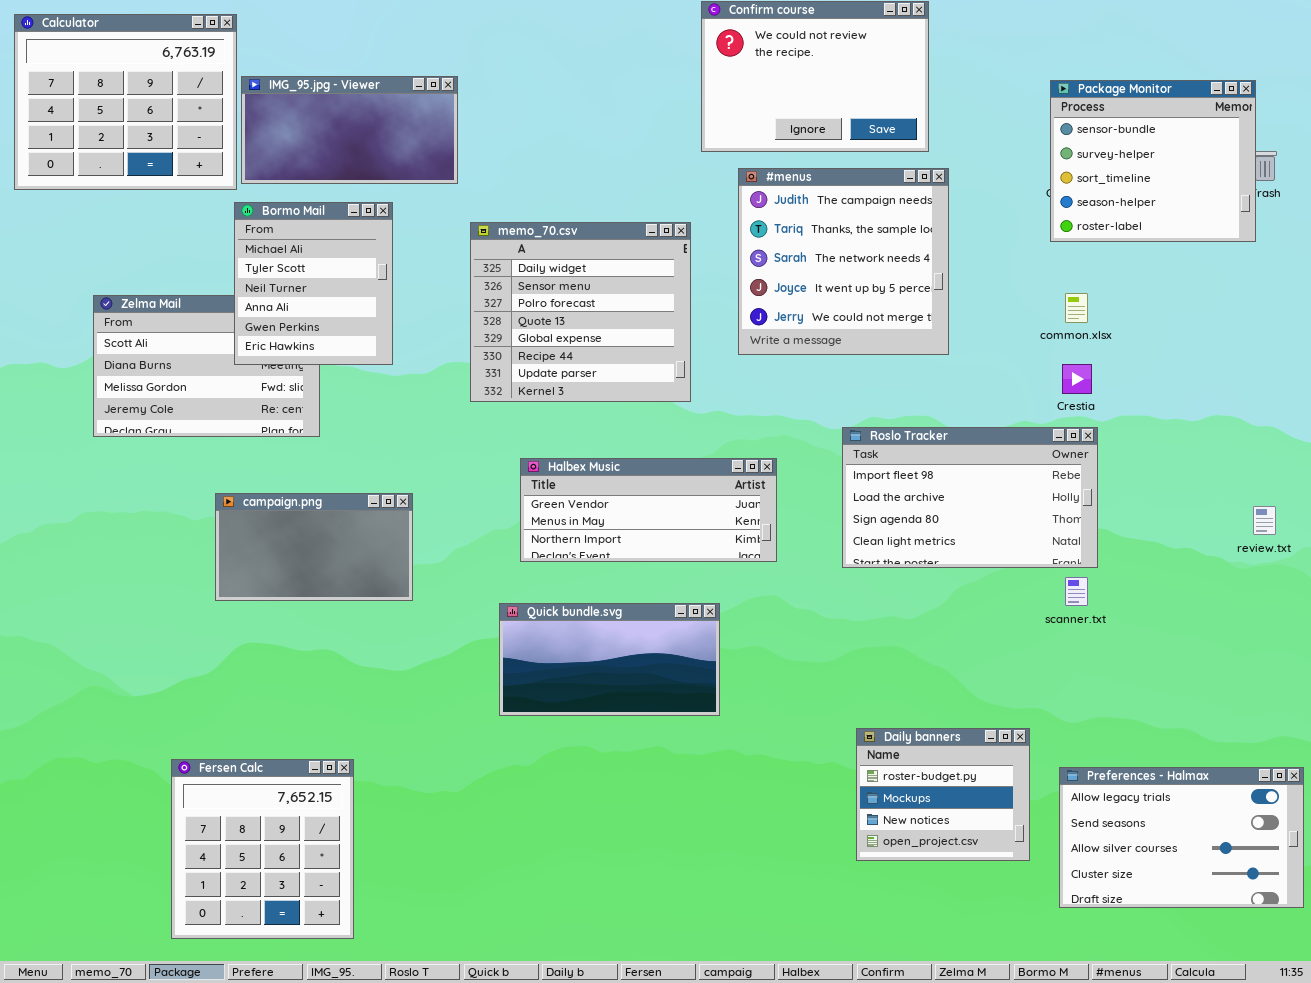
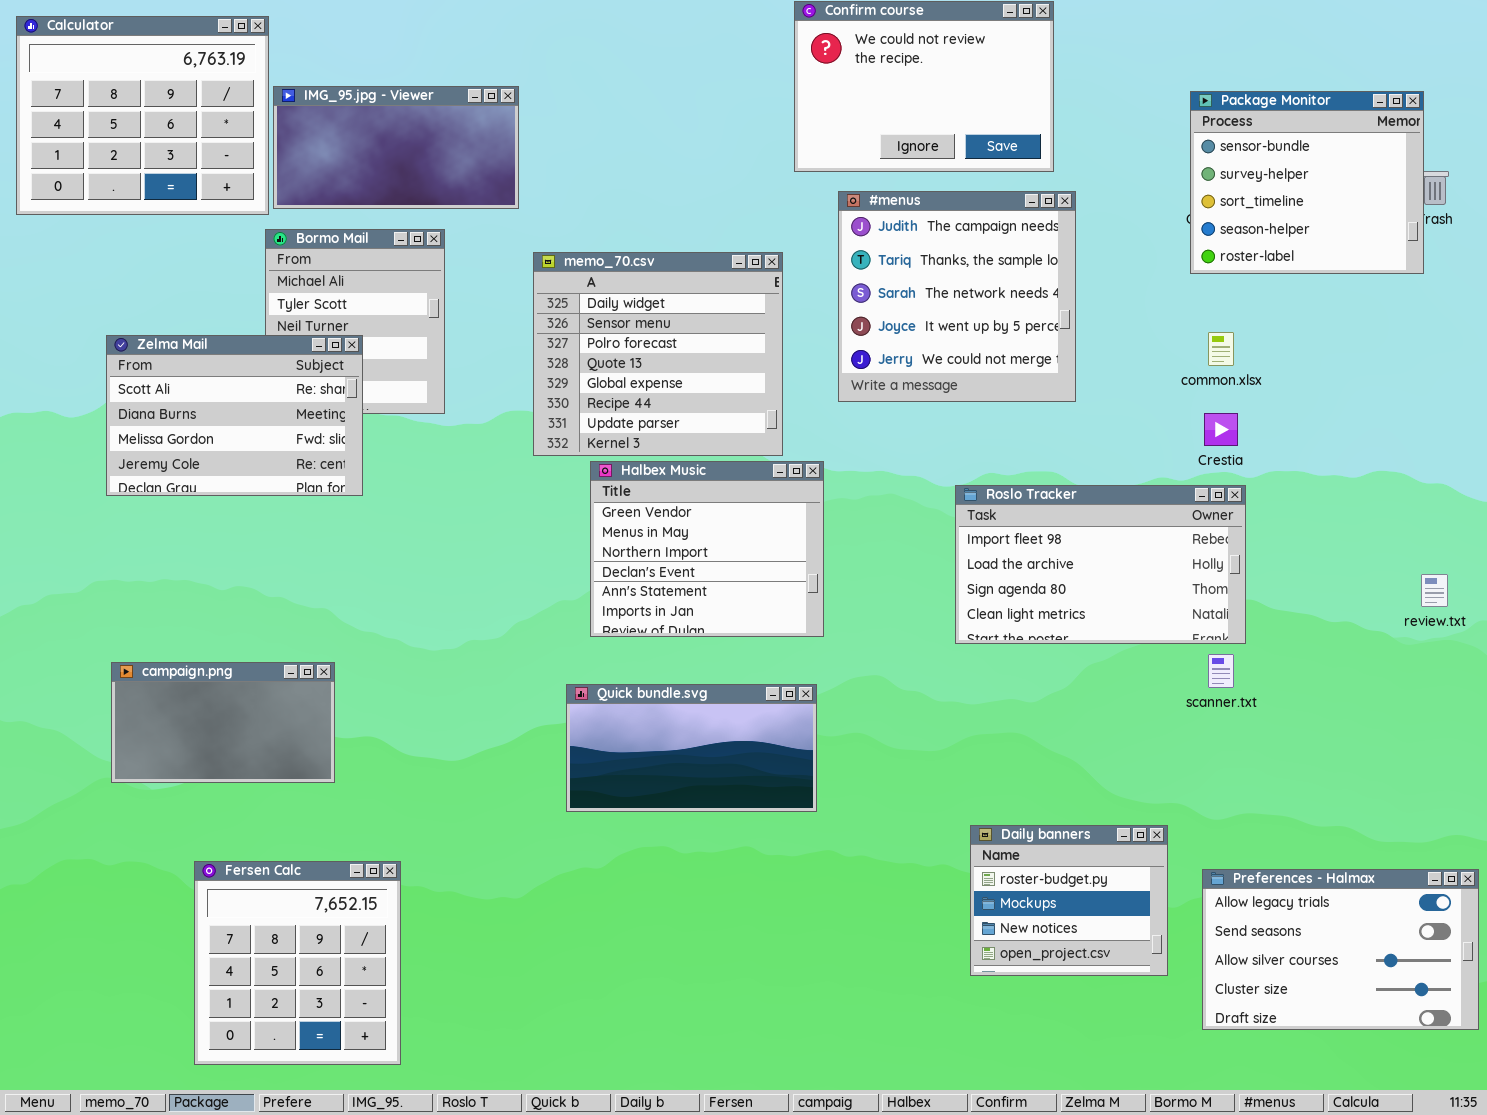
Zelma Mail: [93,295,320,437] -> [106,335,363,496], raised
Halbex Music: [520,458,777,562] -> [590,461,824,637], resized
campaign.png: [215,493,413,601] -> [111,662,335,783], moved

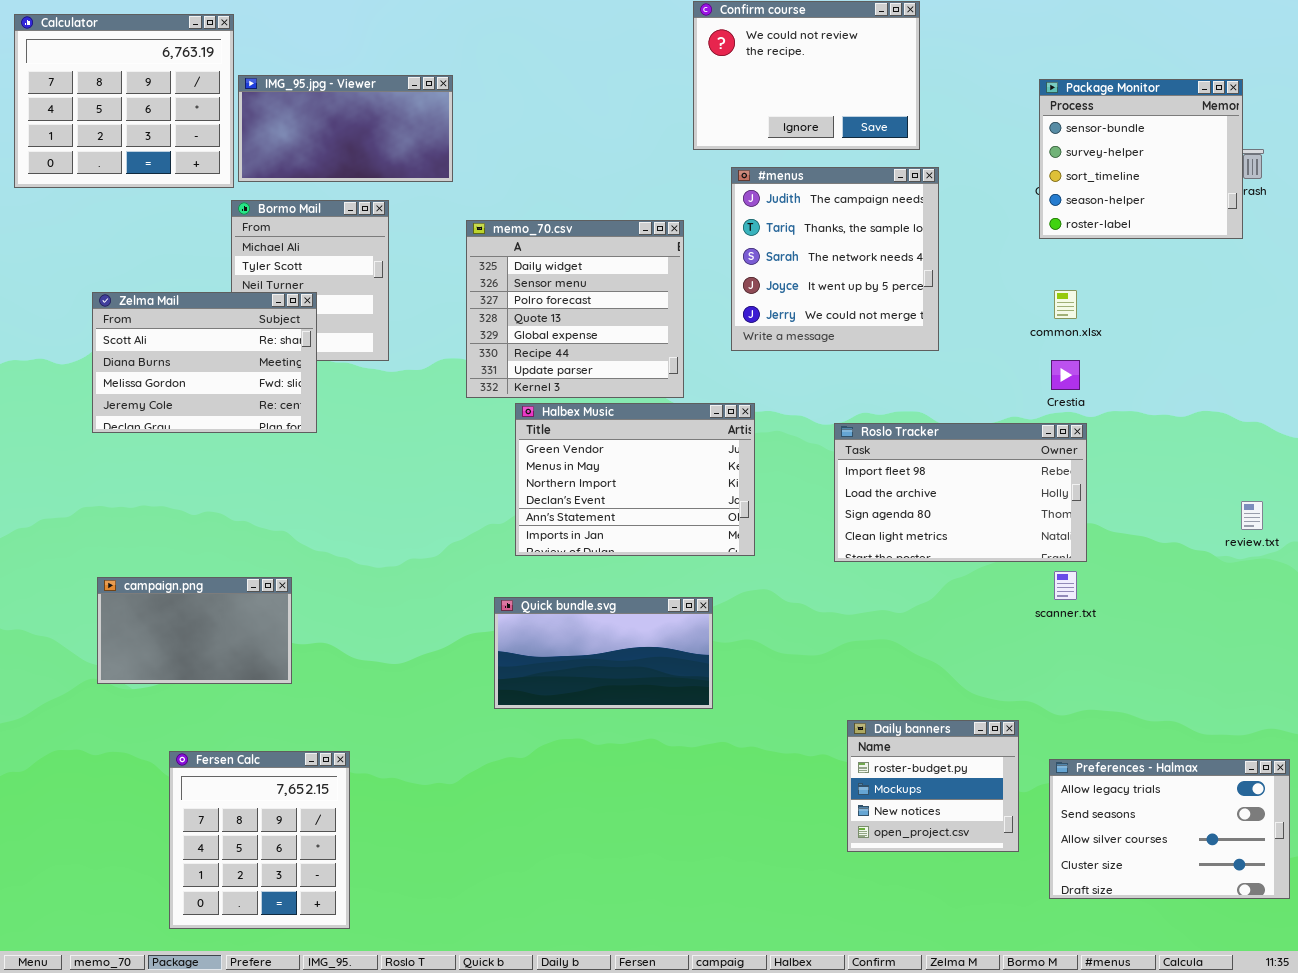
Halbex Music: [590,461,824,637] -> [515,403,755,556], resized

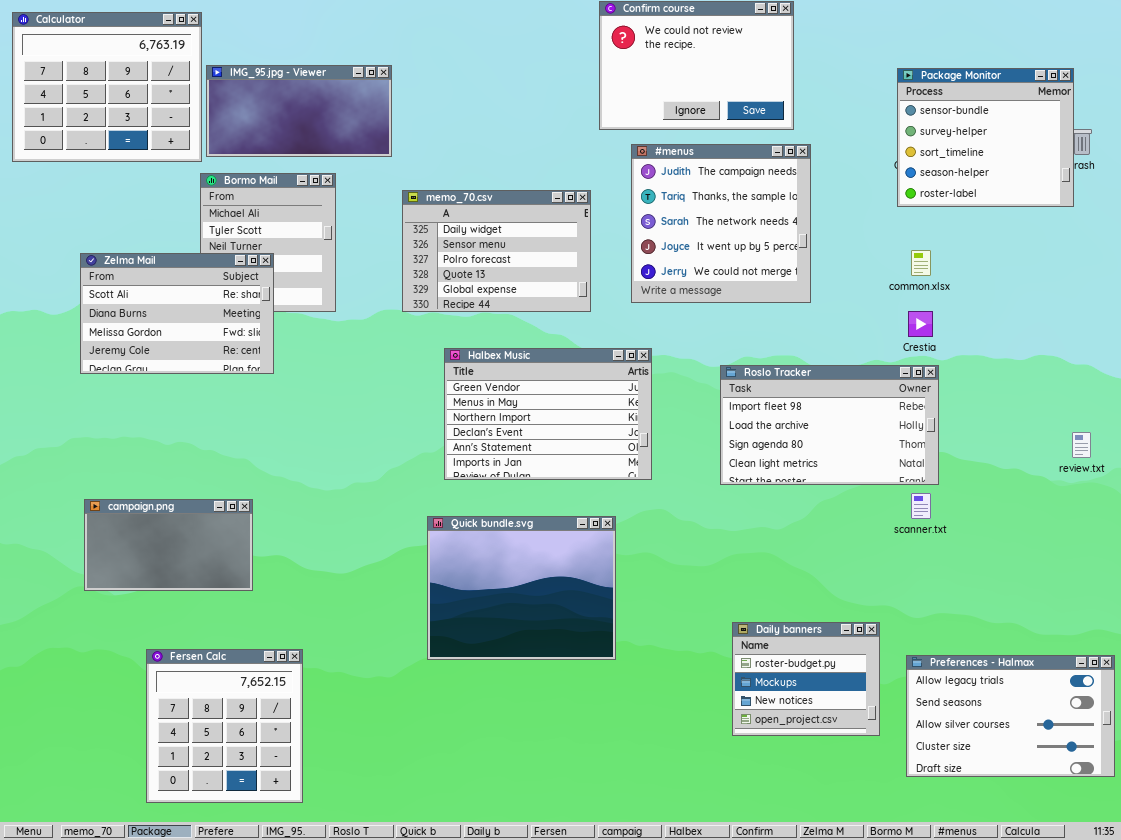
memo_70.csv: [466,220,684,398] -> [402,190,591,312], resized
Quick bundle.svg: [494,597,713,709] -> [427,516,616,660], resized

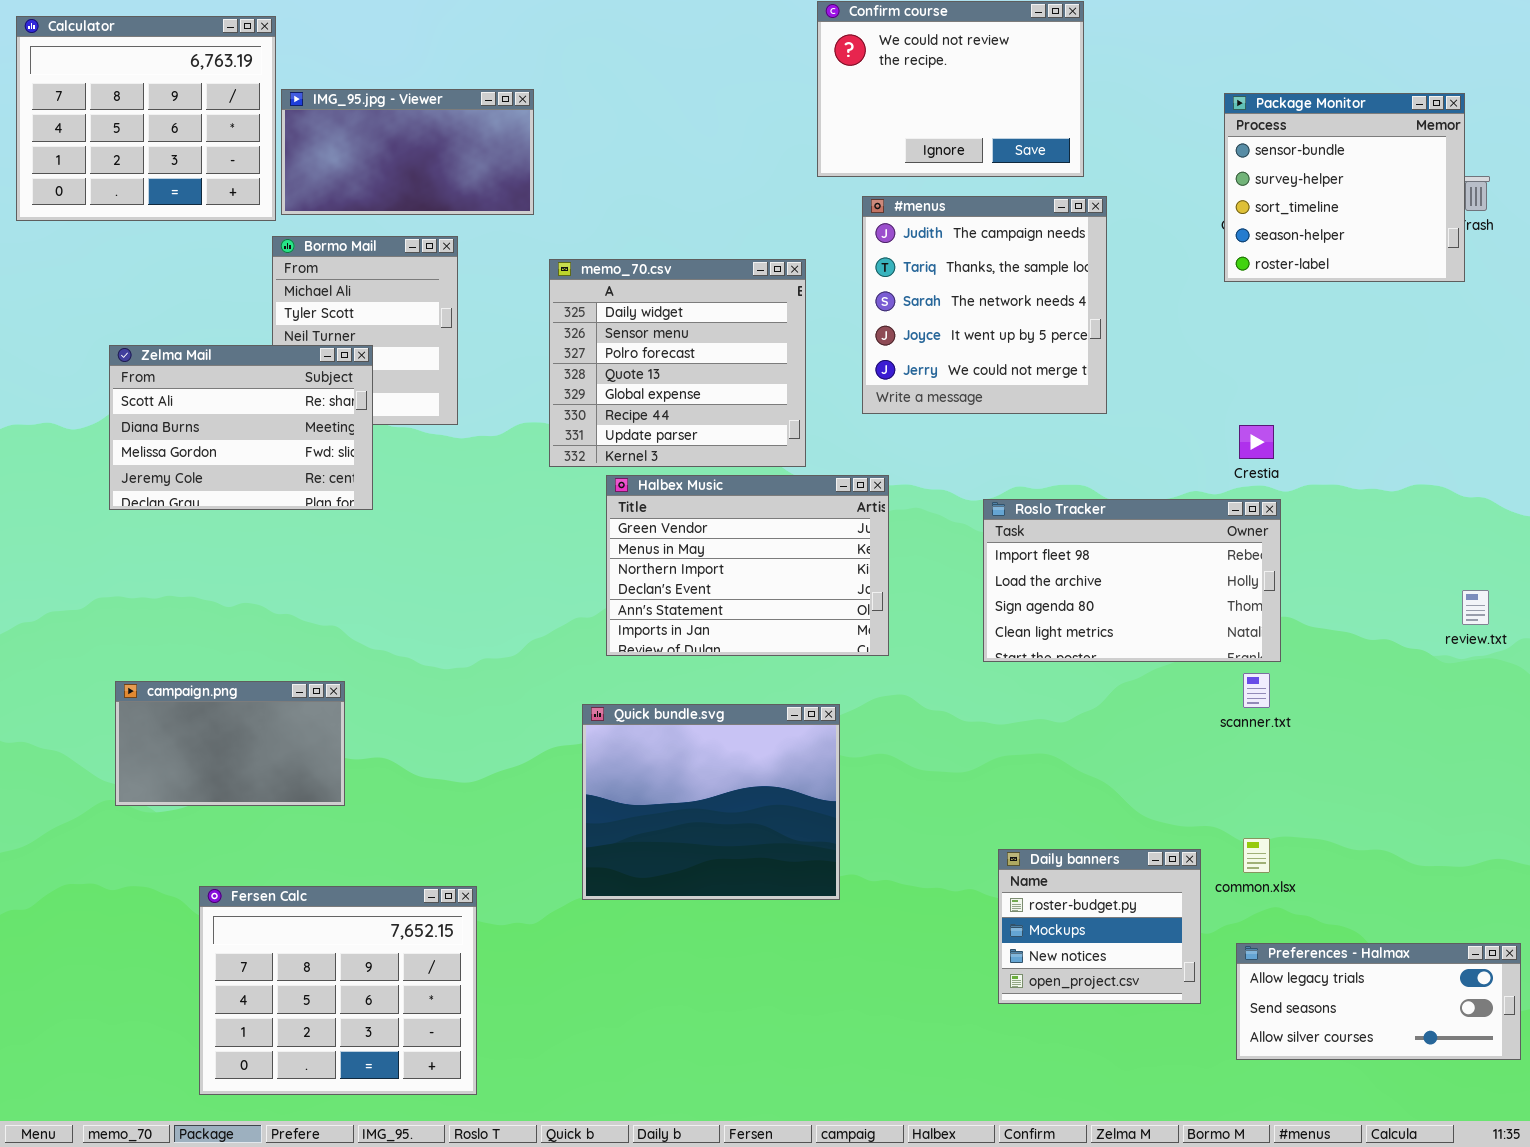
memo_70.csv: [402,190,591,312] -> [549,259,806,467], resized
common.xlsx: [911,250,931,276] -> [1243,838,1270,873], moved
Fersen Calc: [146,649,303,803] -> [199,886,477,1095], resized
Preferences - Halmax: [906,655,1115,777] -> [1236,943,1521,1060], resized

